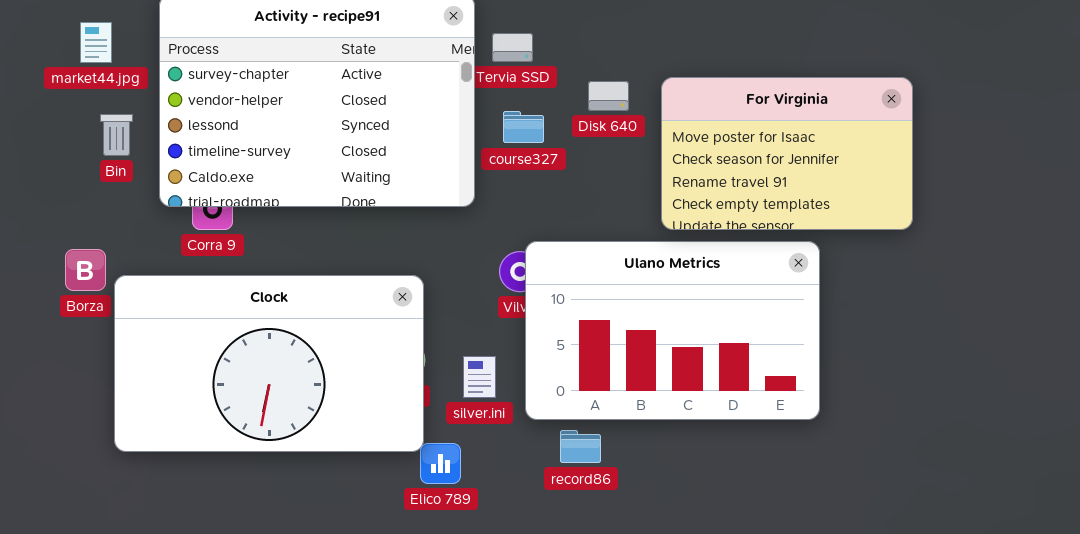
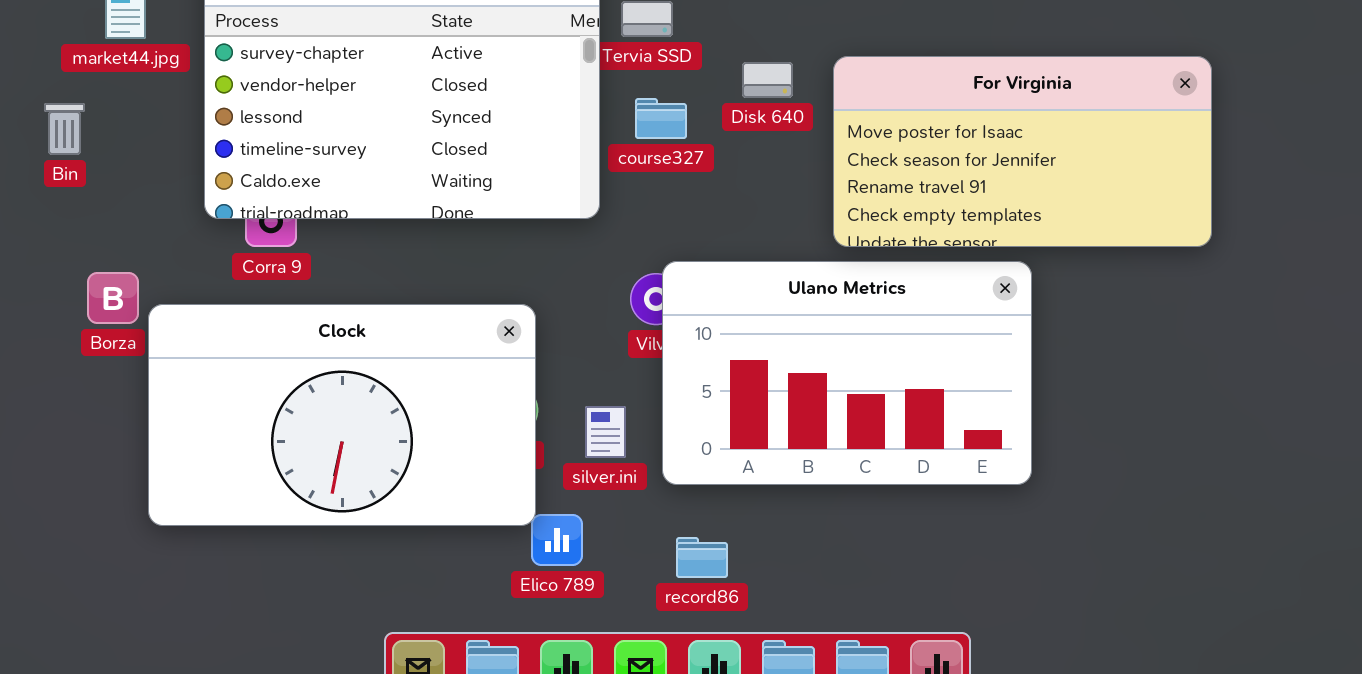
For Virginia: [661,77,913,230] -> [833,56,1212,247], resized
Bin: [100,114,133,156] -> [44,103,85,155], moved
record86: [560,430,601,463] -> [676,537,728,578], moved

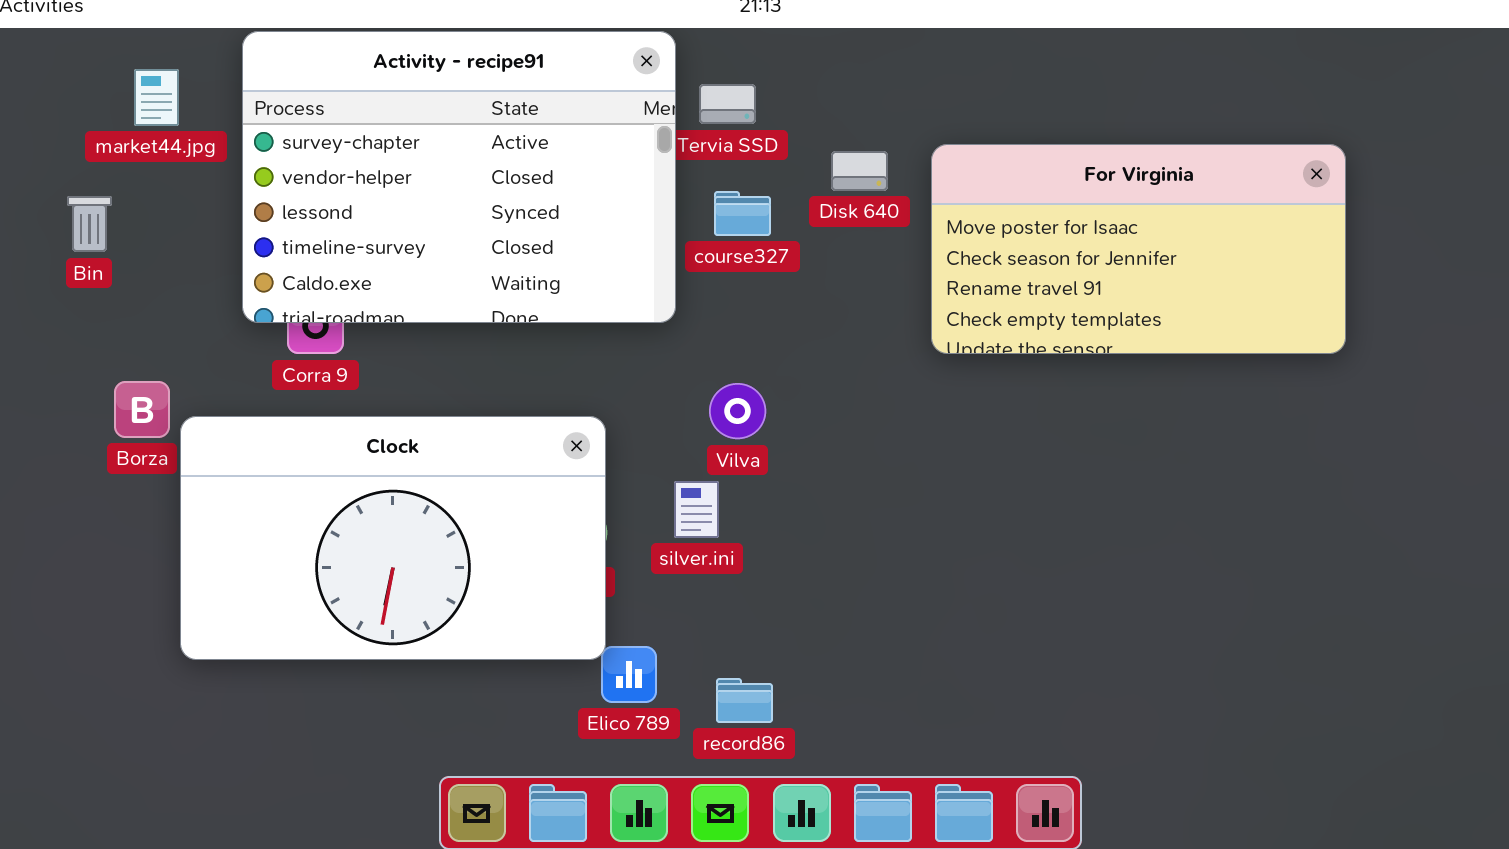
Ulano Metrics: [662,261,1032,485] -> none, closed
silver.ini: [585,406,626,458] -> [674,481,719,538], moved
record86: [676,537,728,578] -> [716,678,773,723], moved

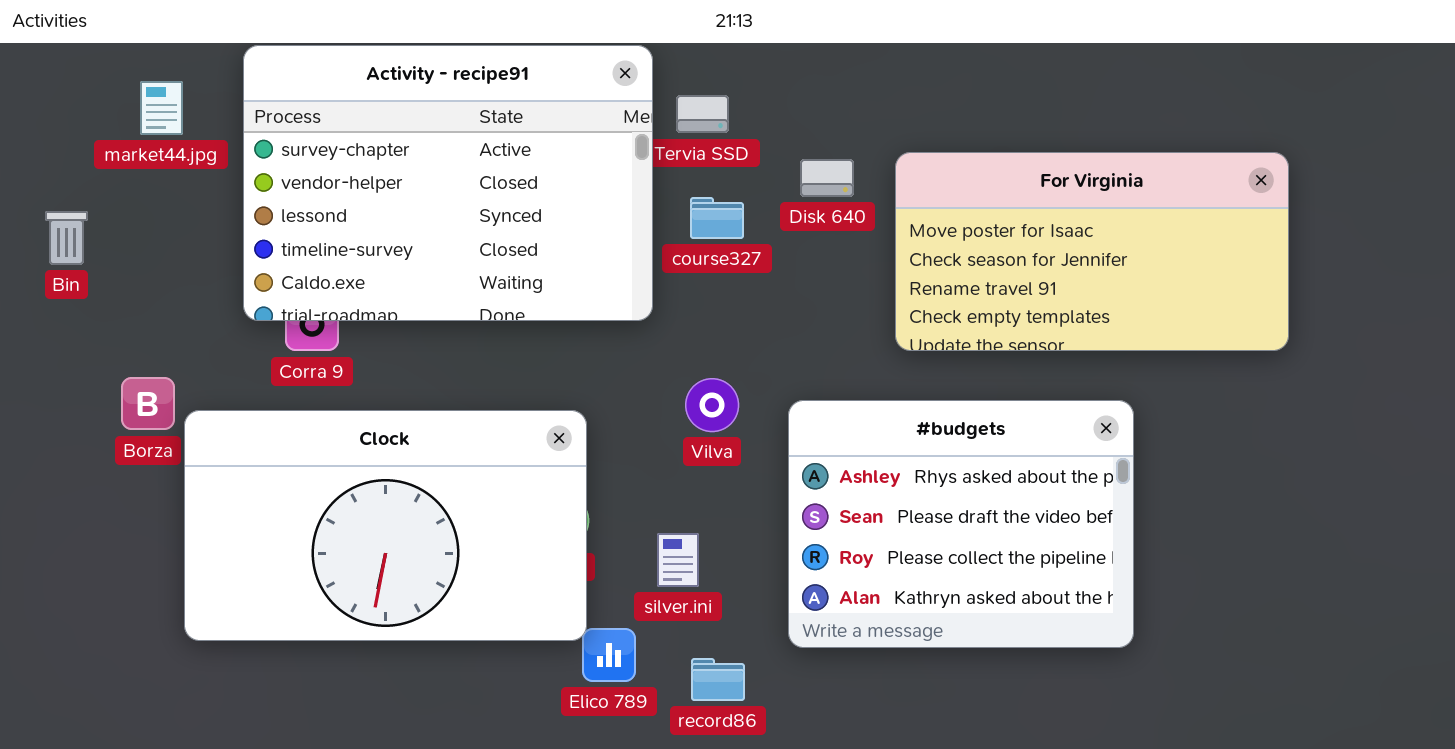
Bin: [67,196,112,252] -> [45,211,88,265], moved
#budgets: none -> [788,400,1134,648], opened
silver.ini: [674,481,719,538] -> [657,533,699,587], moved

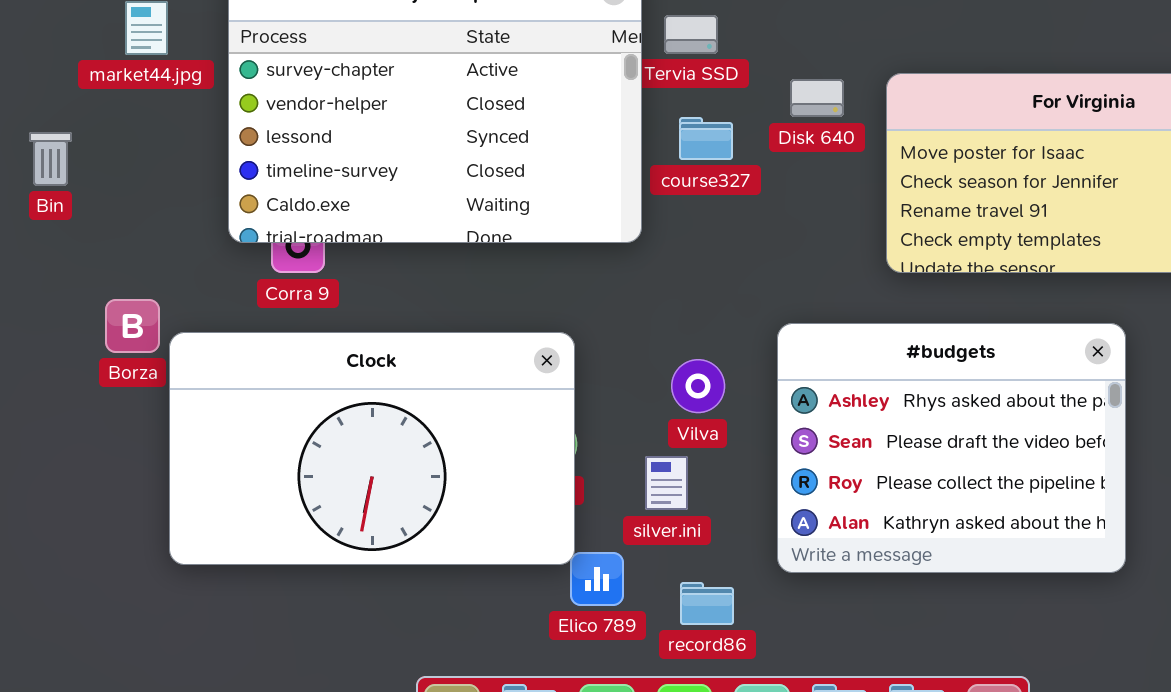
Vilva: [685,378,739,432] -> [671,359,725,413], moved

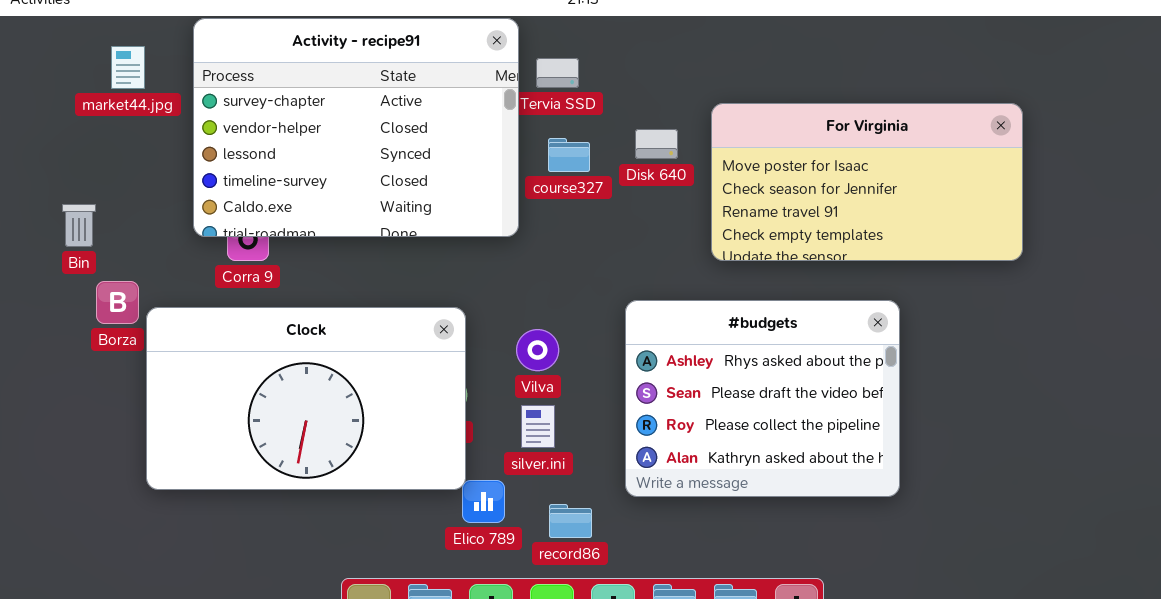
Disk 640: [790,79,844,117] -> [635,129,678,159], moved
Bin: [29,132,72,186] -> [62,204,96,247], moved
Vilva: [671,359,725,413] -> [516,329,559,371], moved

